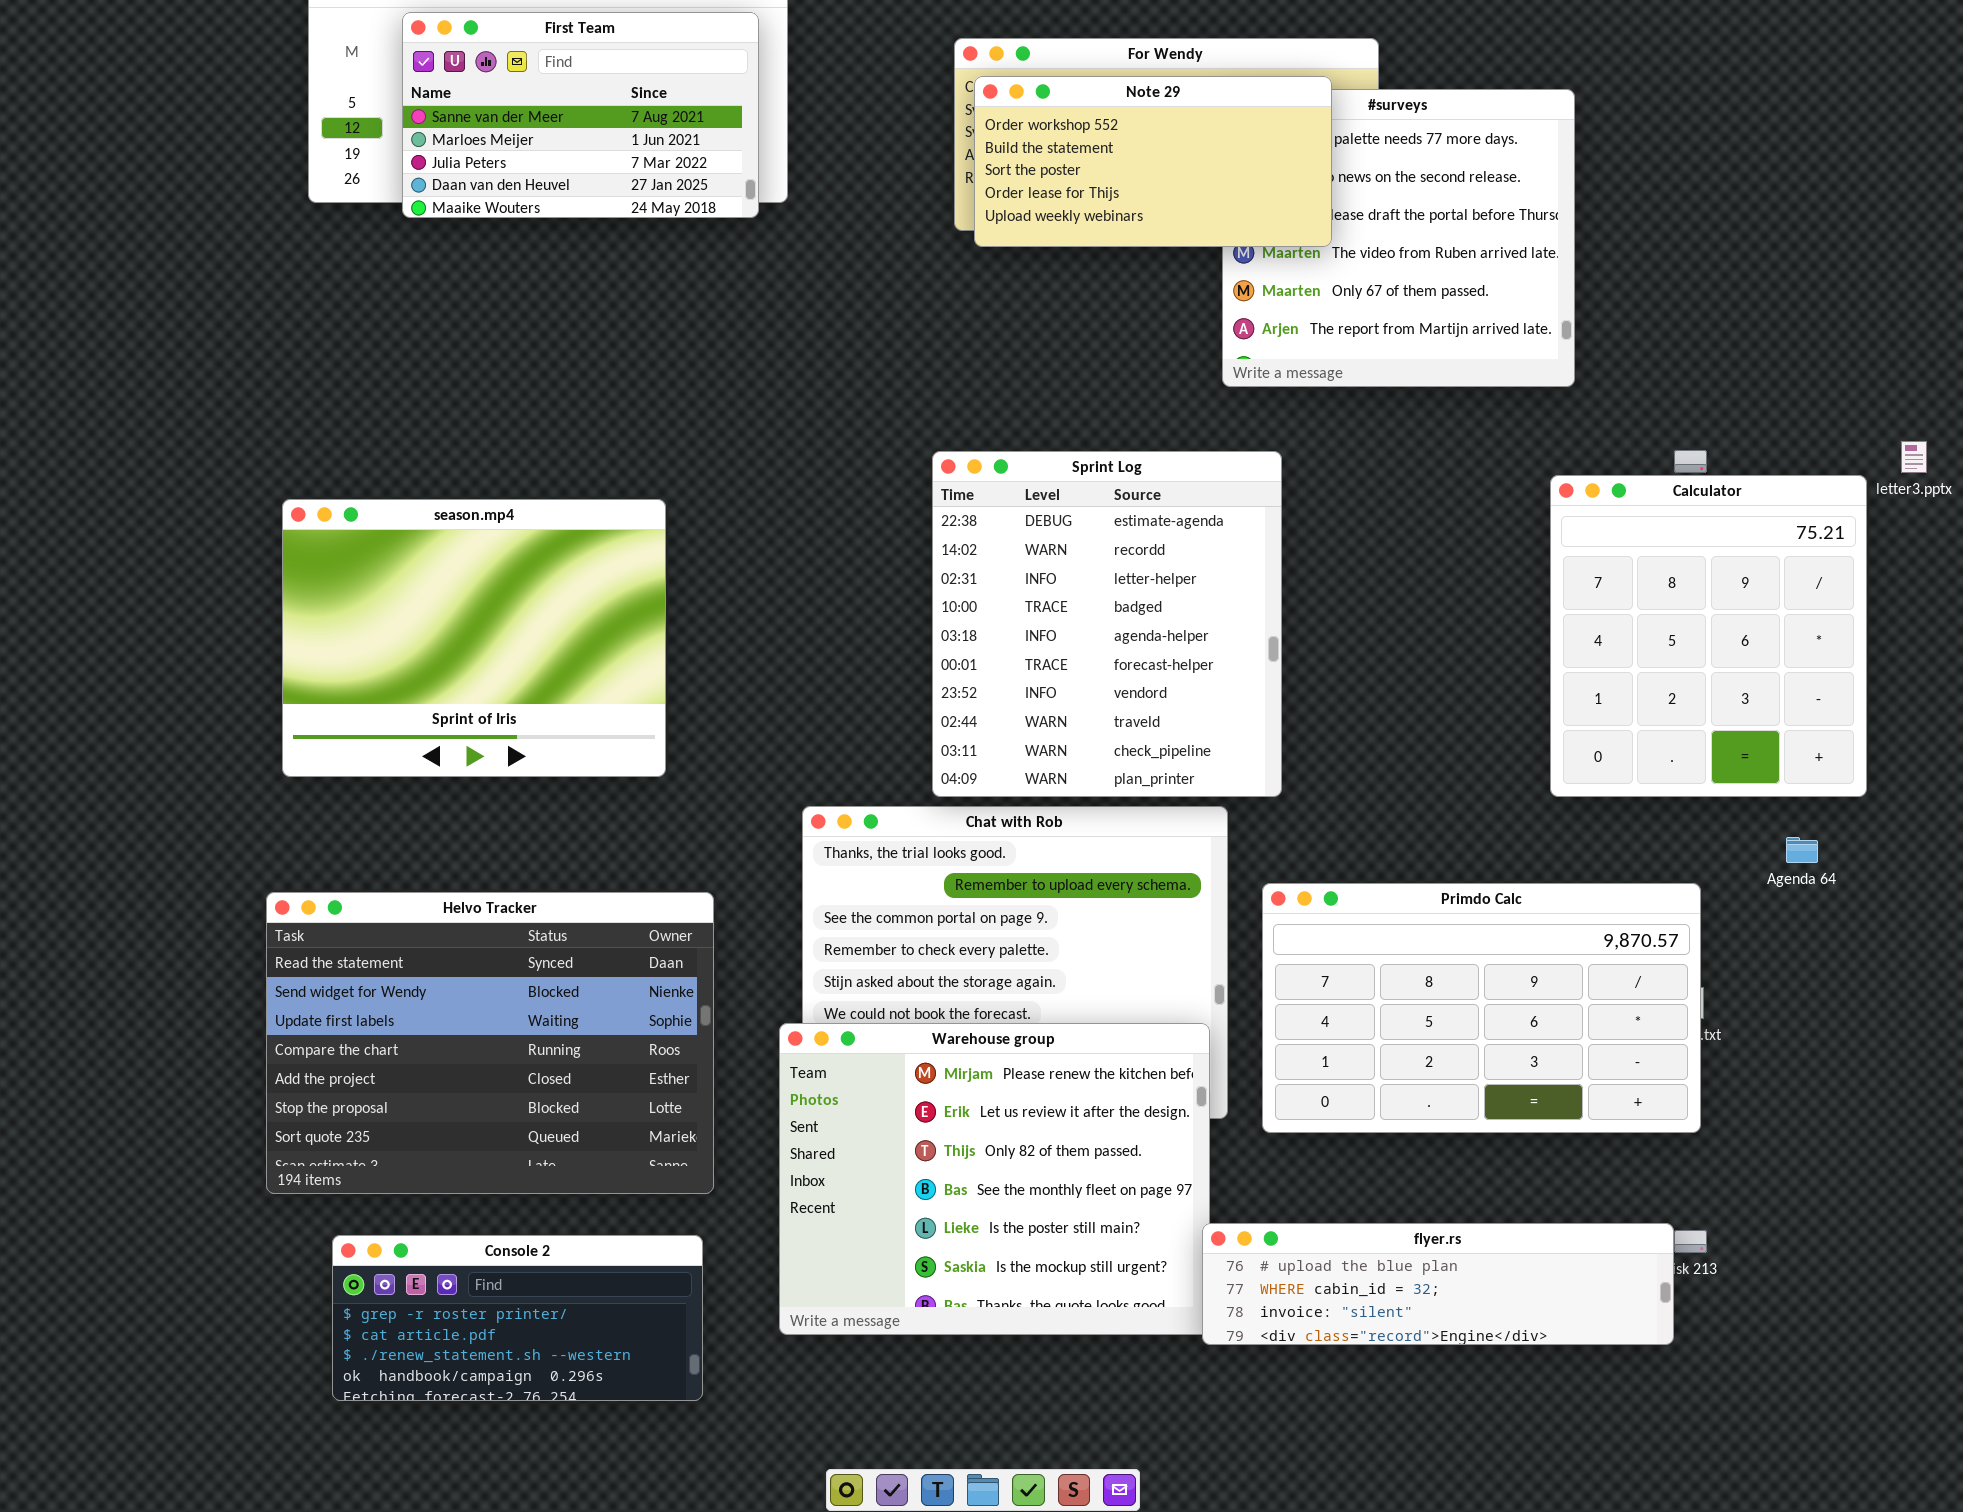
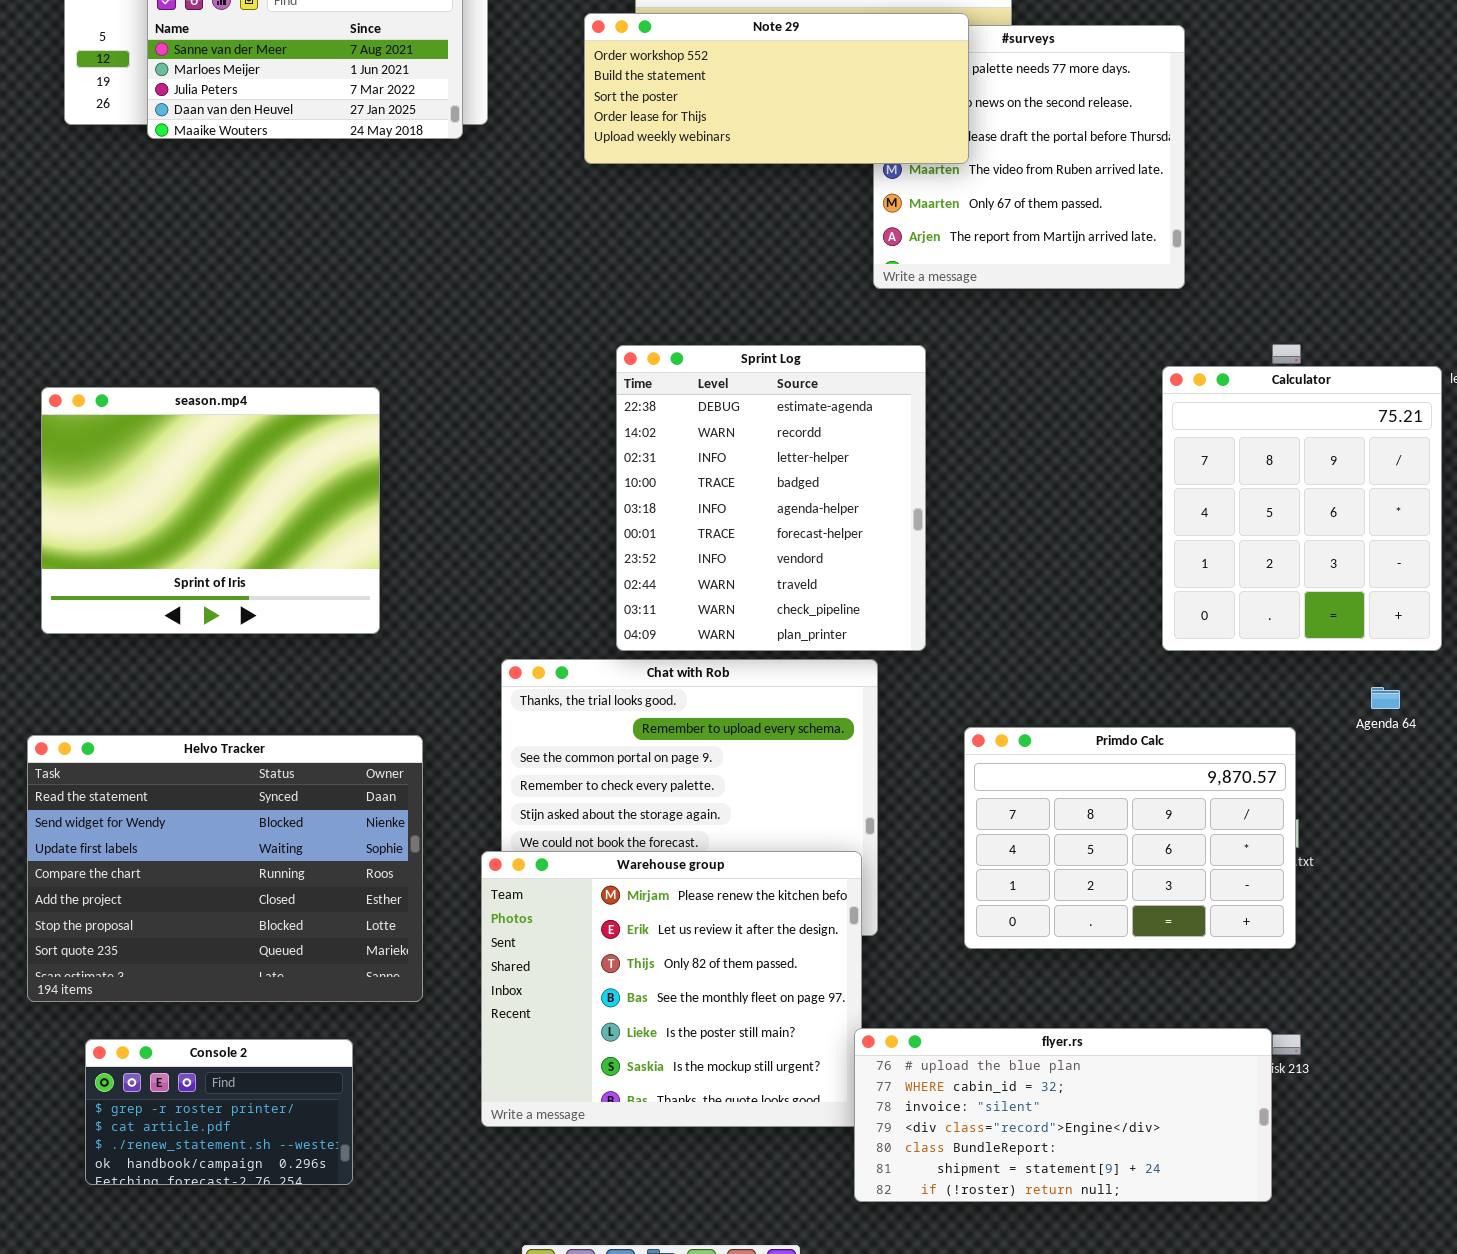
Note 29: [974,76,1332,247] -> [584,13,969,164], resized
Primdo Calc: [1262,883,1701,1133] -> [964,727,1296,949], resized
flyer.rs: [1202,1223,1674,1345] -> [854,1028,1272,1202], resized
Console 2: [332,1235,703,1401] -> [85,1039,353,1185], resized

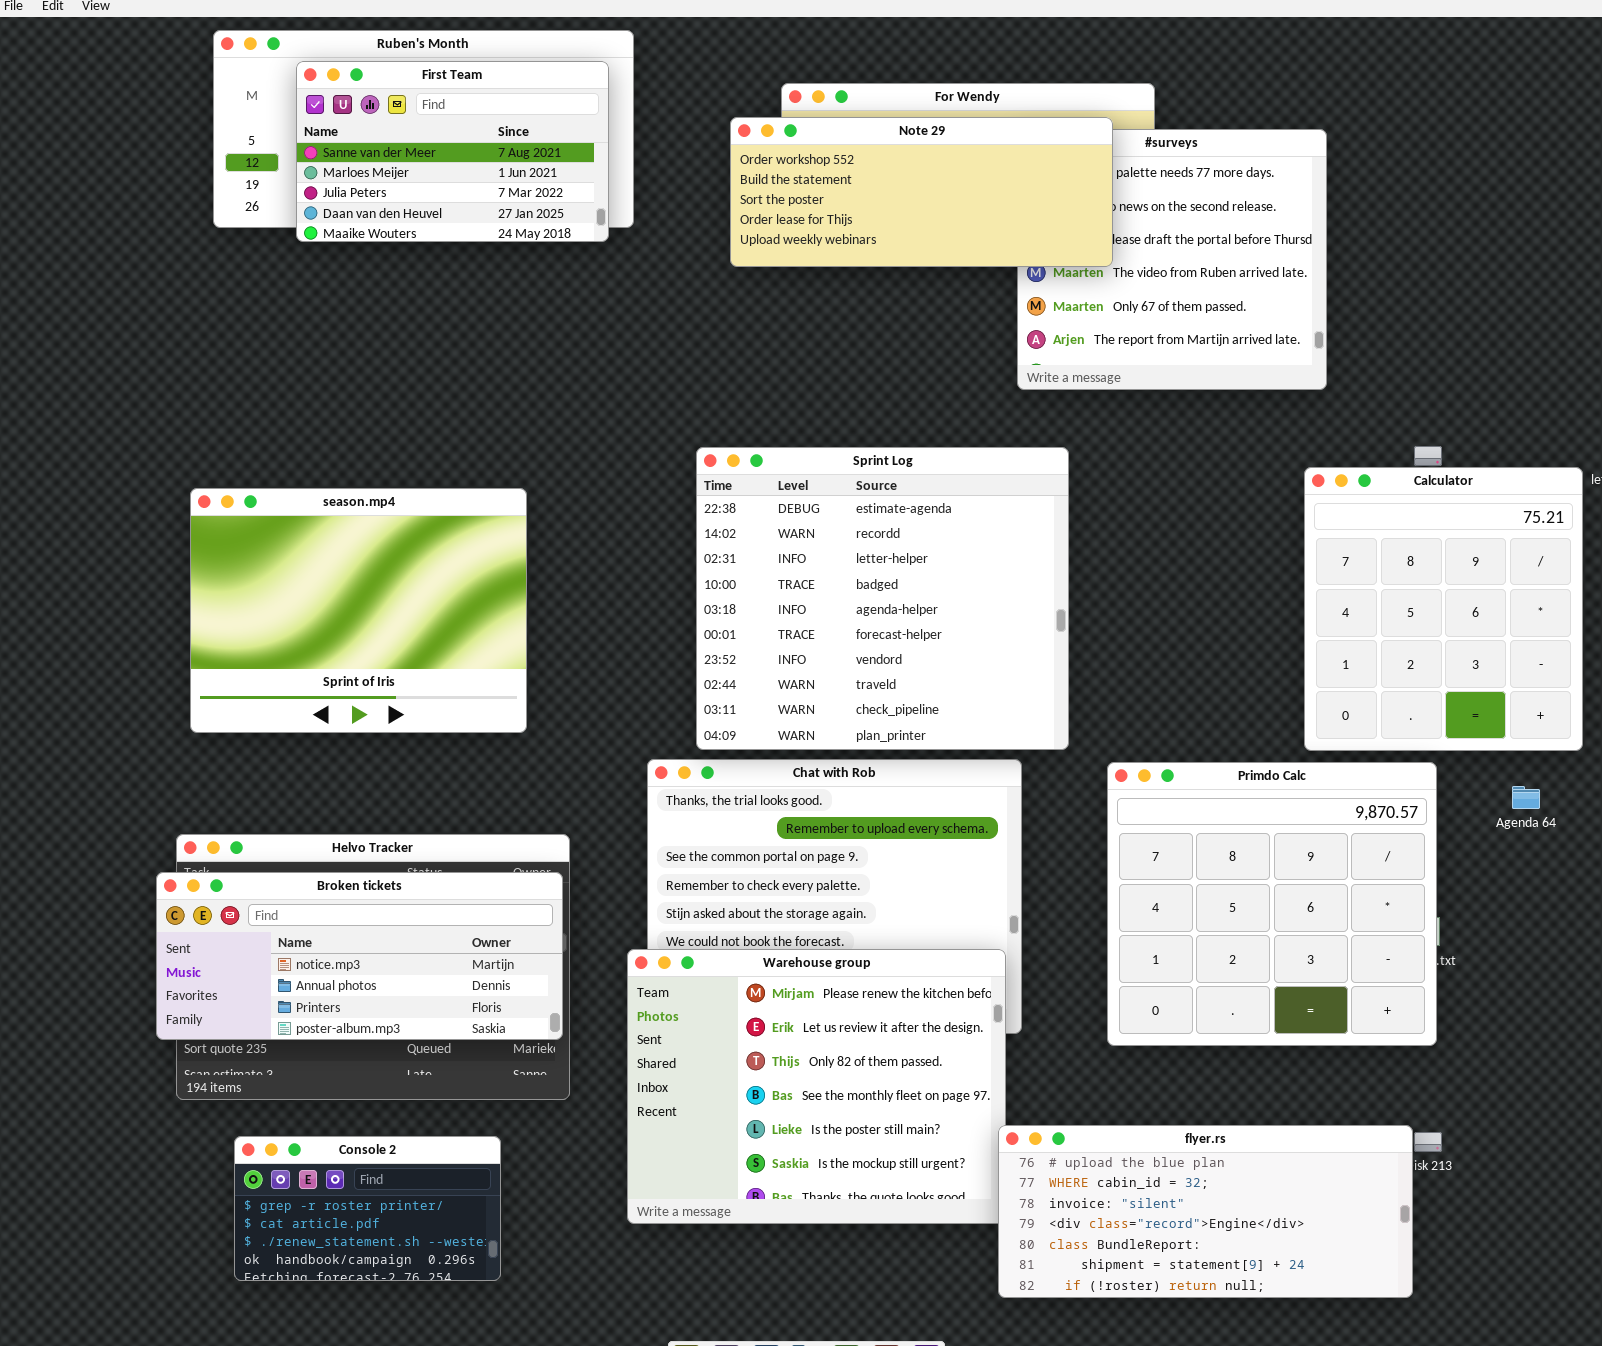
Sprint Log: [616,345,926,651] -> [696,447,1069,750], resized
Primdo Calc: [964,727,1296,949] -> [1107,762,1437,1046], resized
Broken tickets: none -> [156,872,563,1040], opened

